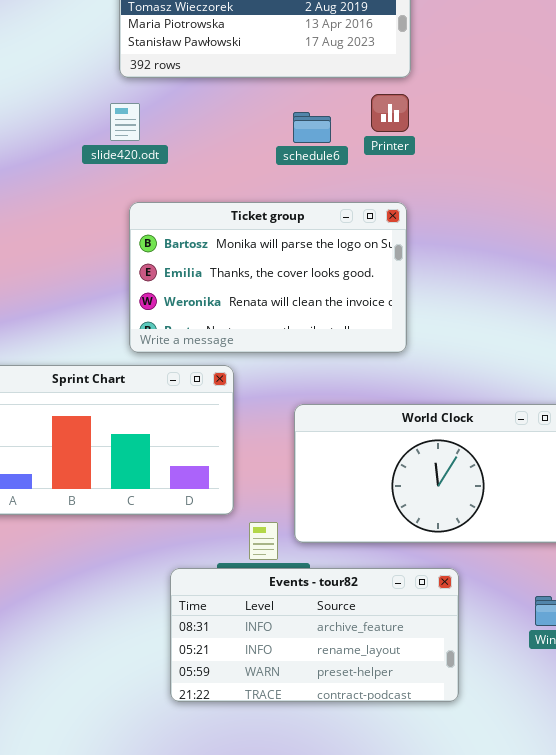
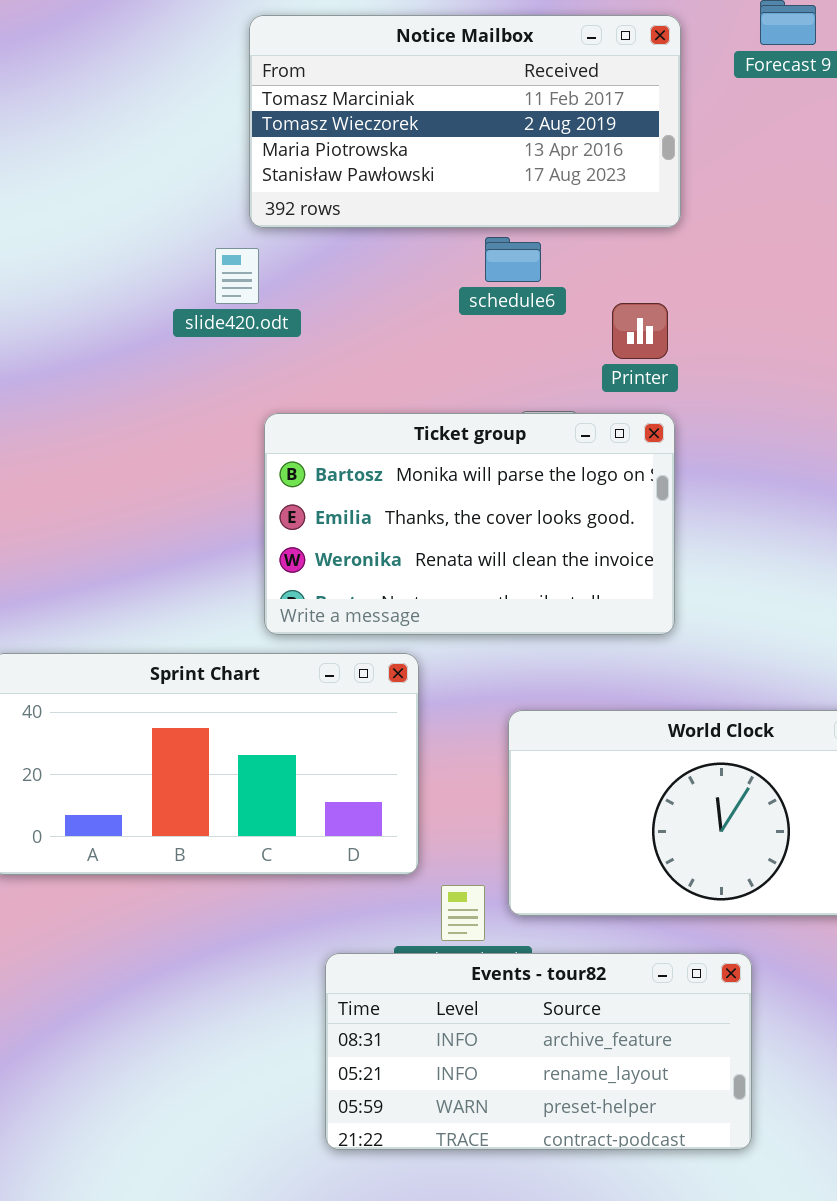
Printer: [371,94,409,132] -> [612,303,668,359], moved
slide420.odt: [110,103,140,141] -> [215,248,259,304], moved
schedule6: [293,112,331,143] -> [485,237,541,282], moved

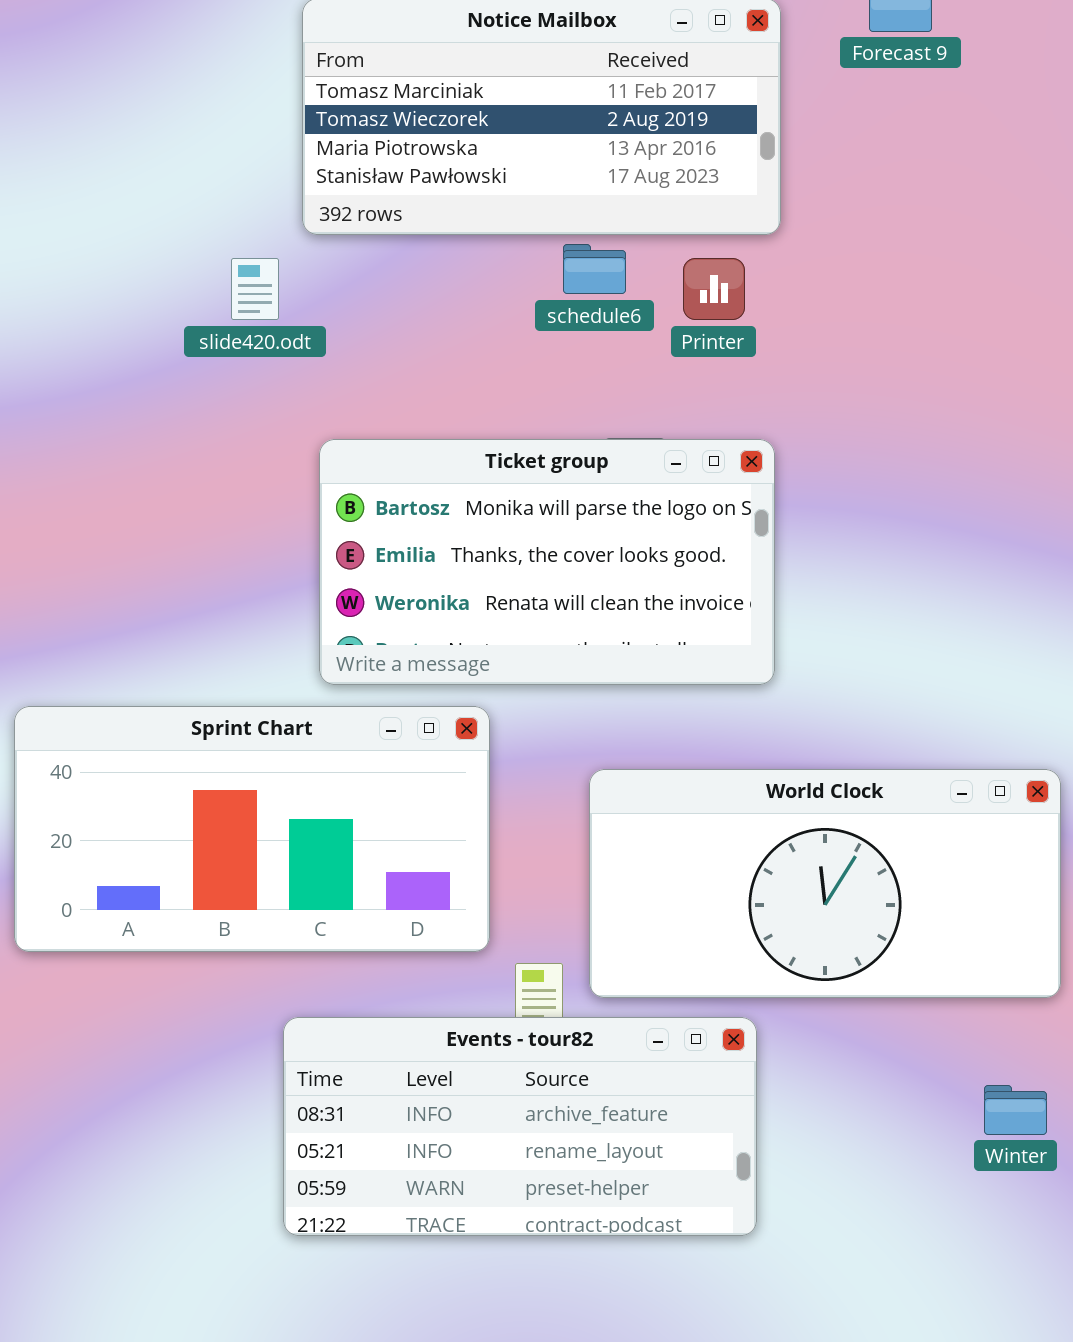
slide420.odt: [215,248,259,304] -> [231,258,279,320], moved
Printer: [612,303,668,359] -> [683,258,745,320], moved
Events - tour82: [325,953,752,1150] -> [283,1017,757,1236], moved

